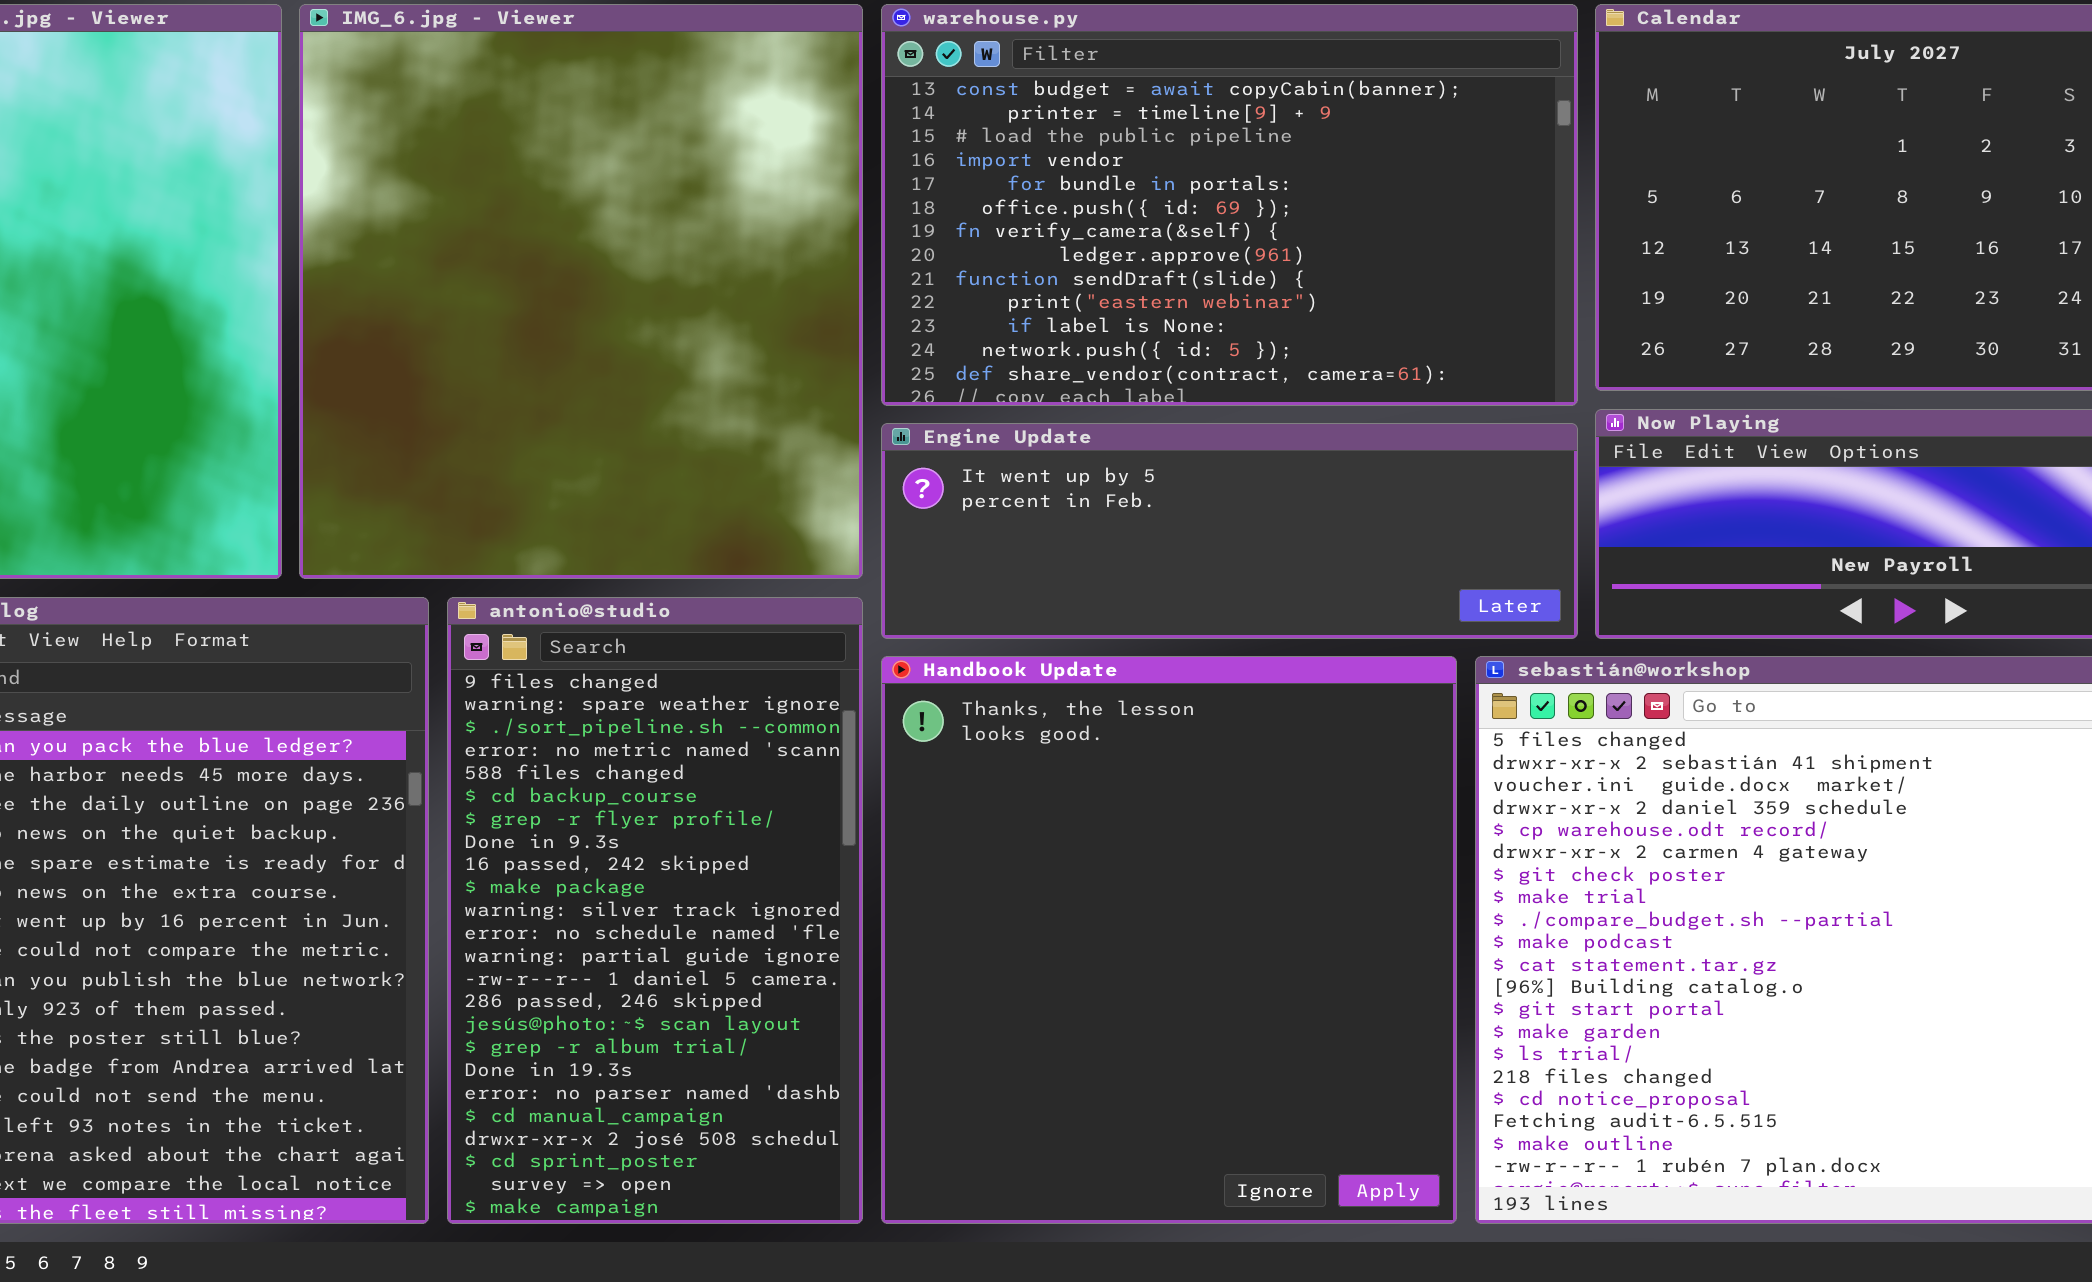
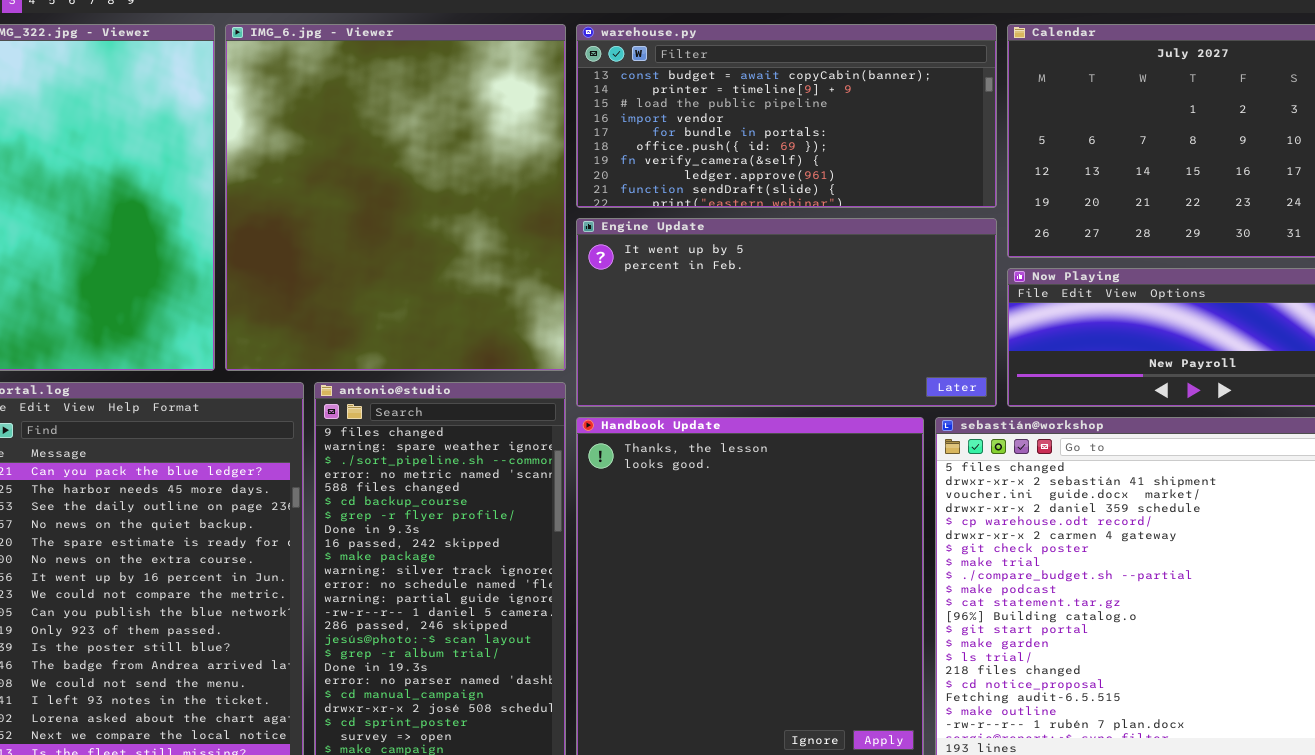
warehouse.py: [881,4,1578,406] -> [576,24,997,208], resized
Engine Update: [881,423,1578,639] -> [576,218,997,407], resized

